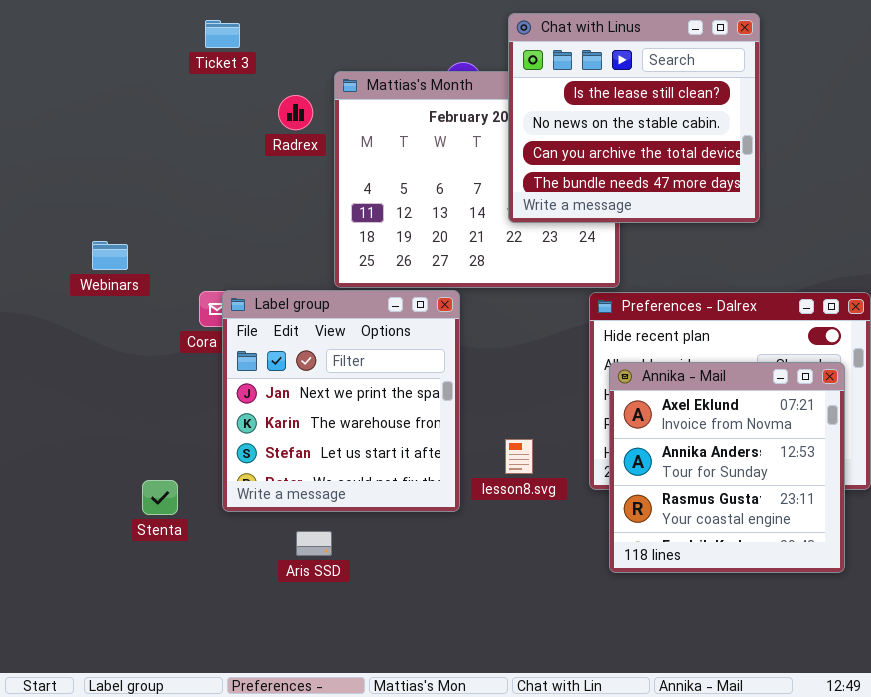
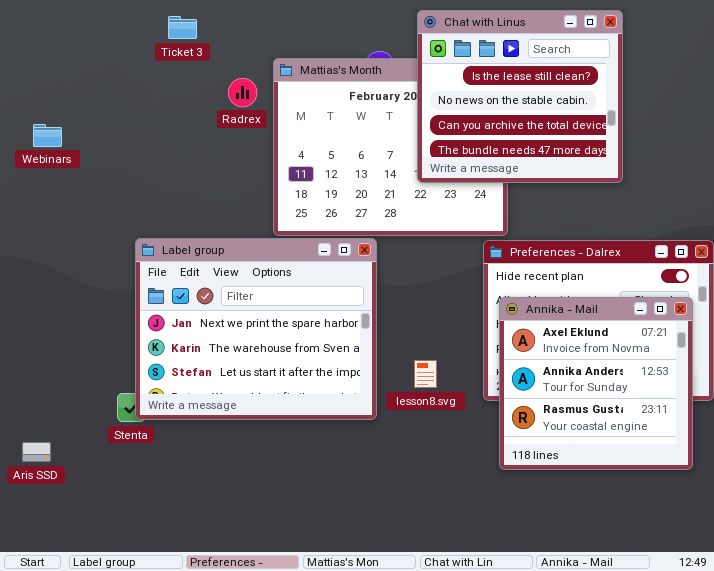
Webinars: [92,241,128,270] -> [33,124,62,147], moved
Label group: [222,290,460,512] -> [135,238,377,420], resized
Aris SSD: [296,531,332,556] -> [22,442,51,462], moved

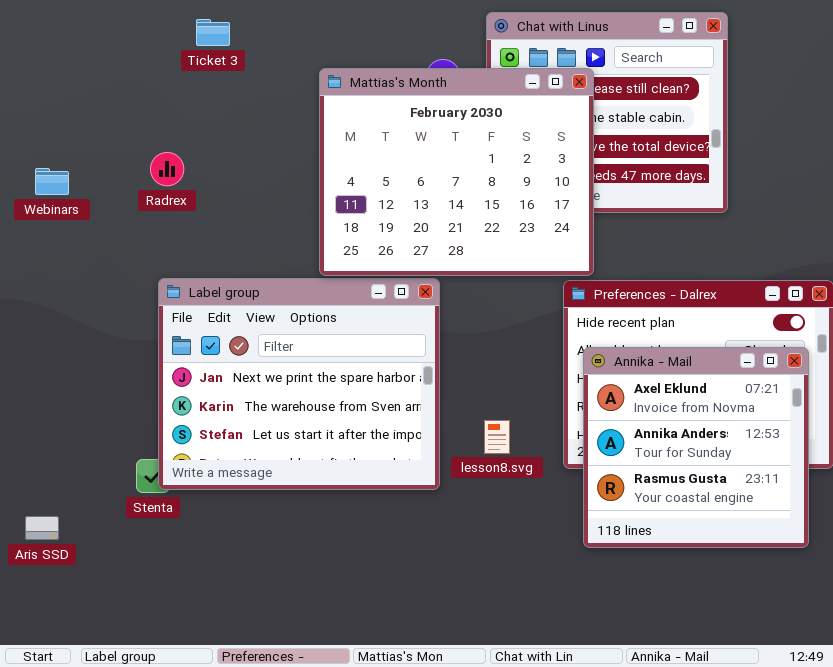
Mattias's Month: [273,58,508,236] -> [319,68,594,276], raised
Radrex: [228,78,257,107] -> [150,152,184,186], moved
Webinars: [33,124,62,147] -> [35,168,69,195], moved

